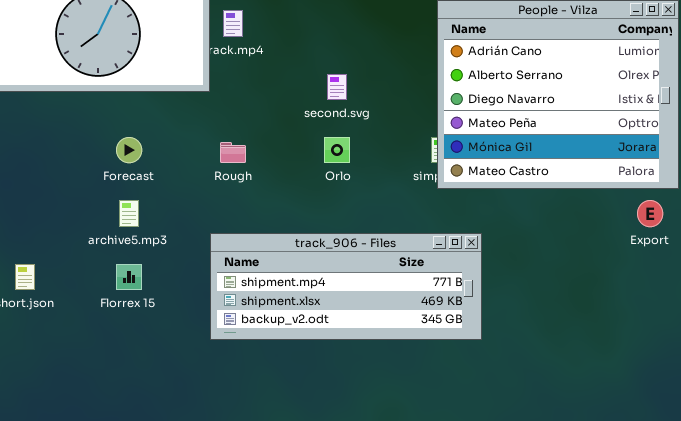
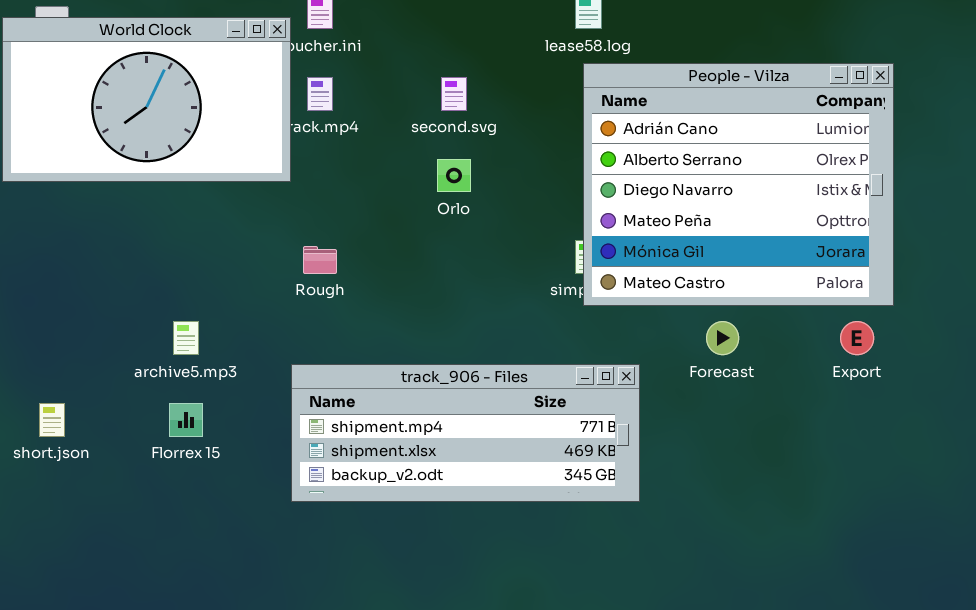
second.svg: [327,74,347,100] -> [441,77,467,111], moved
Forecast: [116,137,142,163] -> [706,321,739,355], moved
Orlo: [324,137,350,163] -> [437,159,471,192], moved

